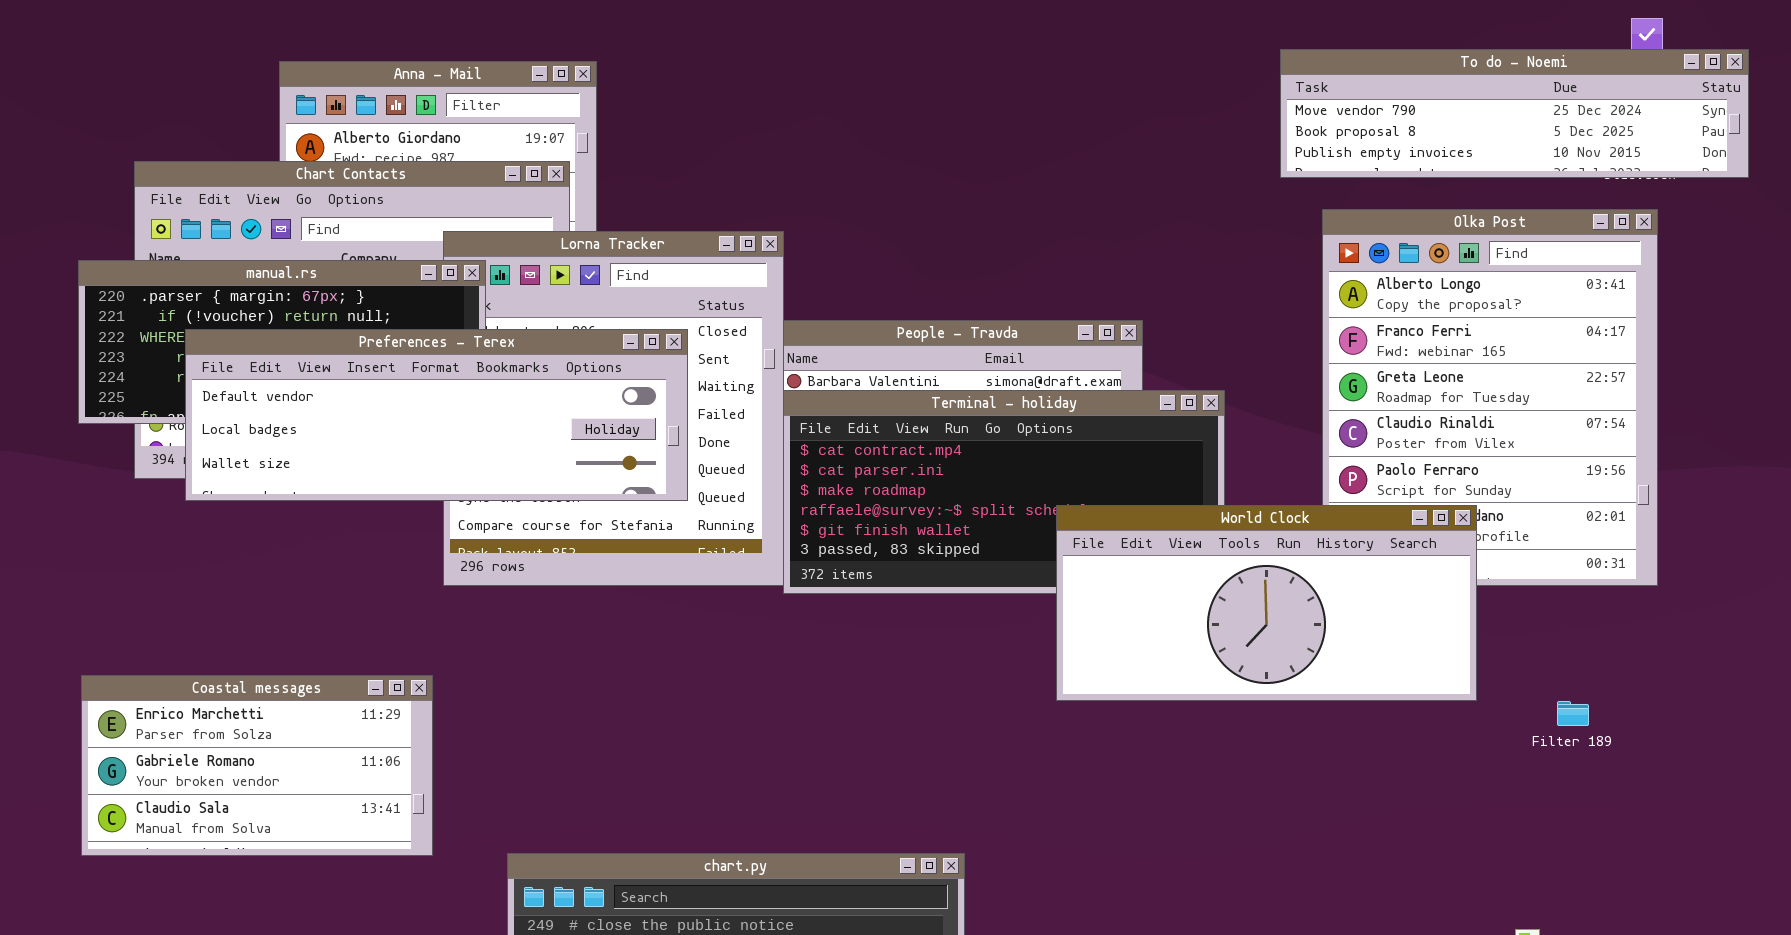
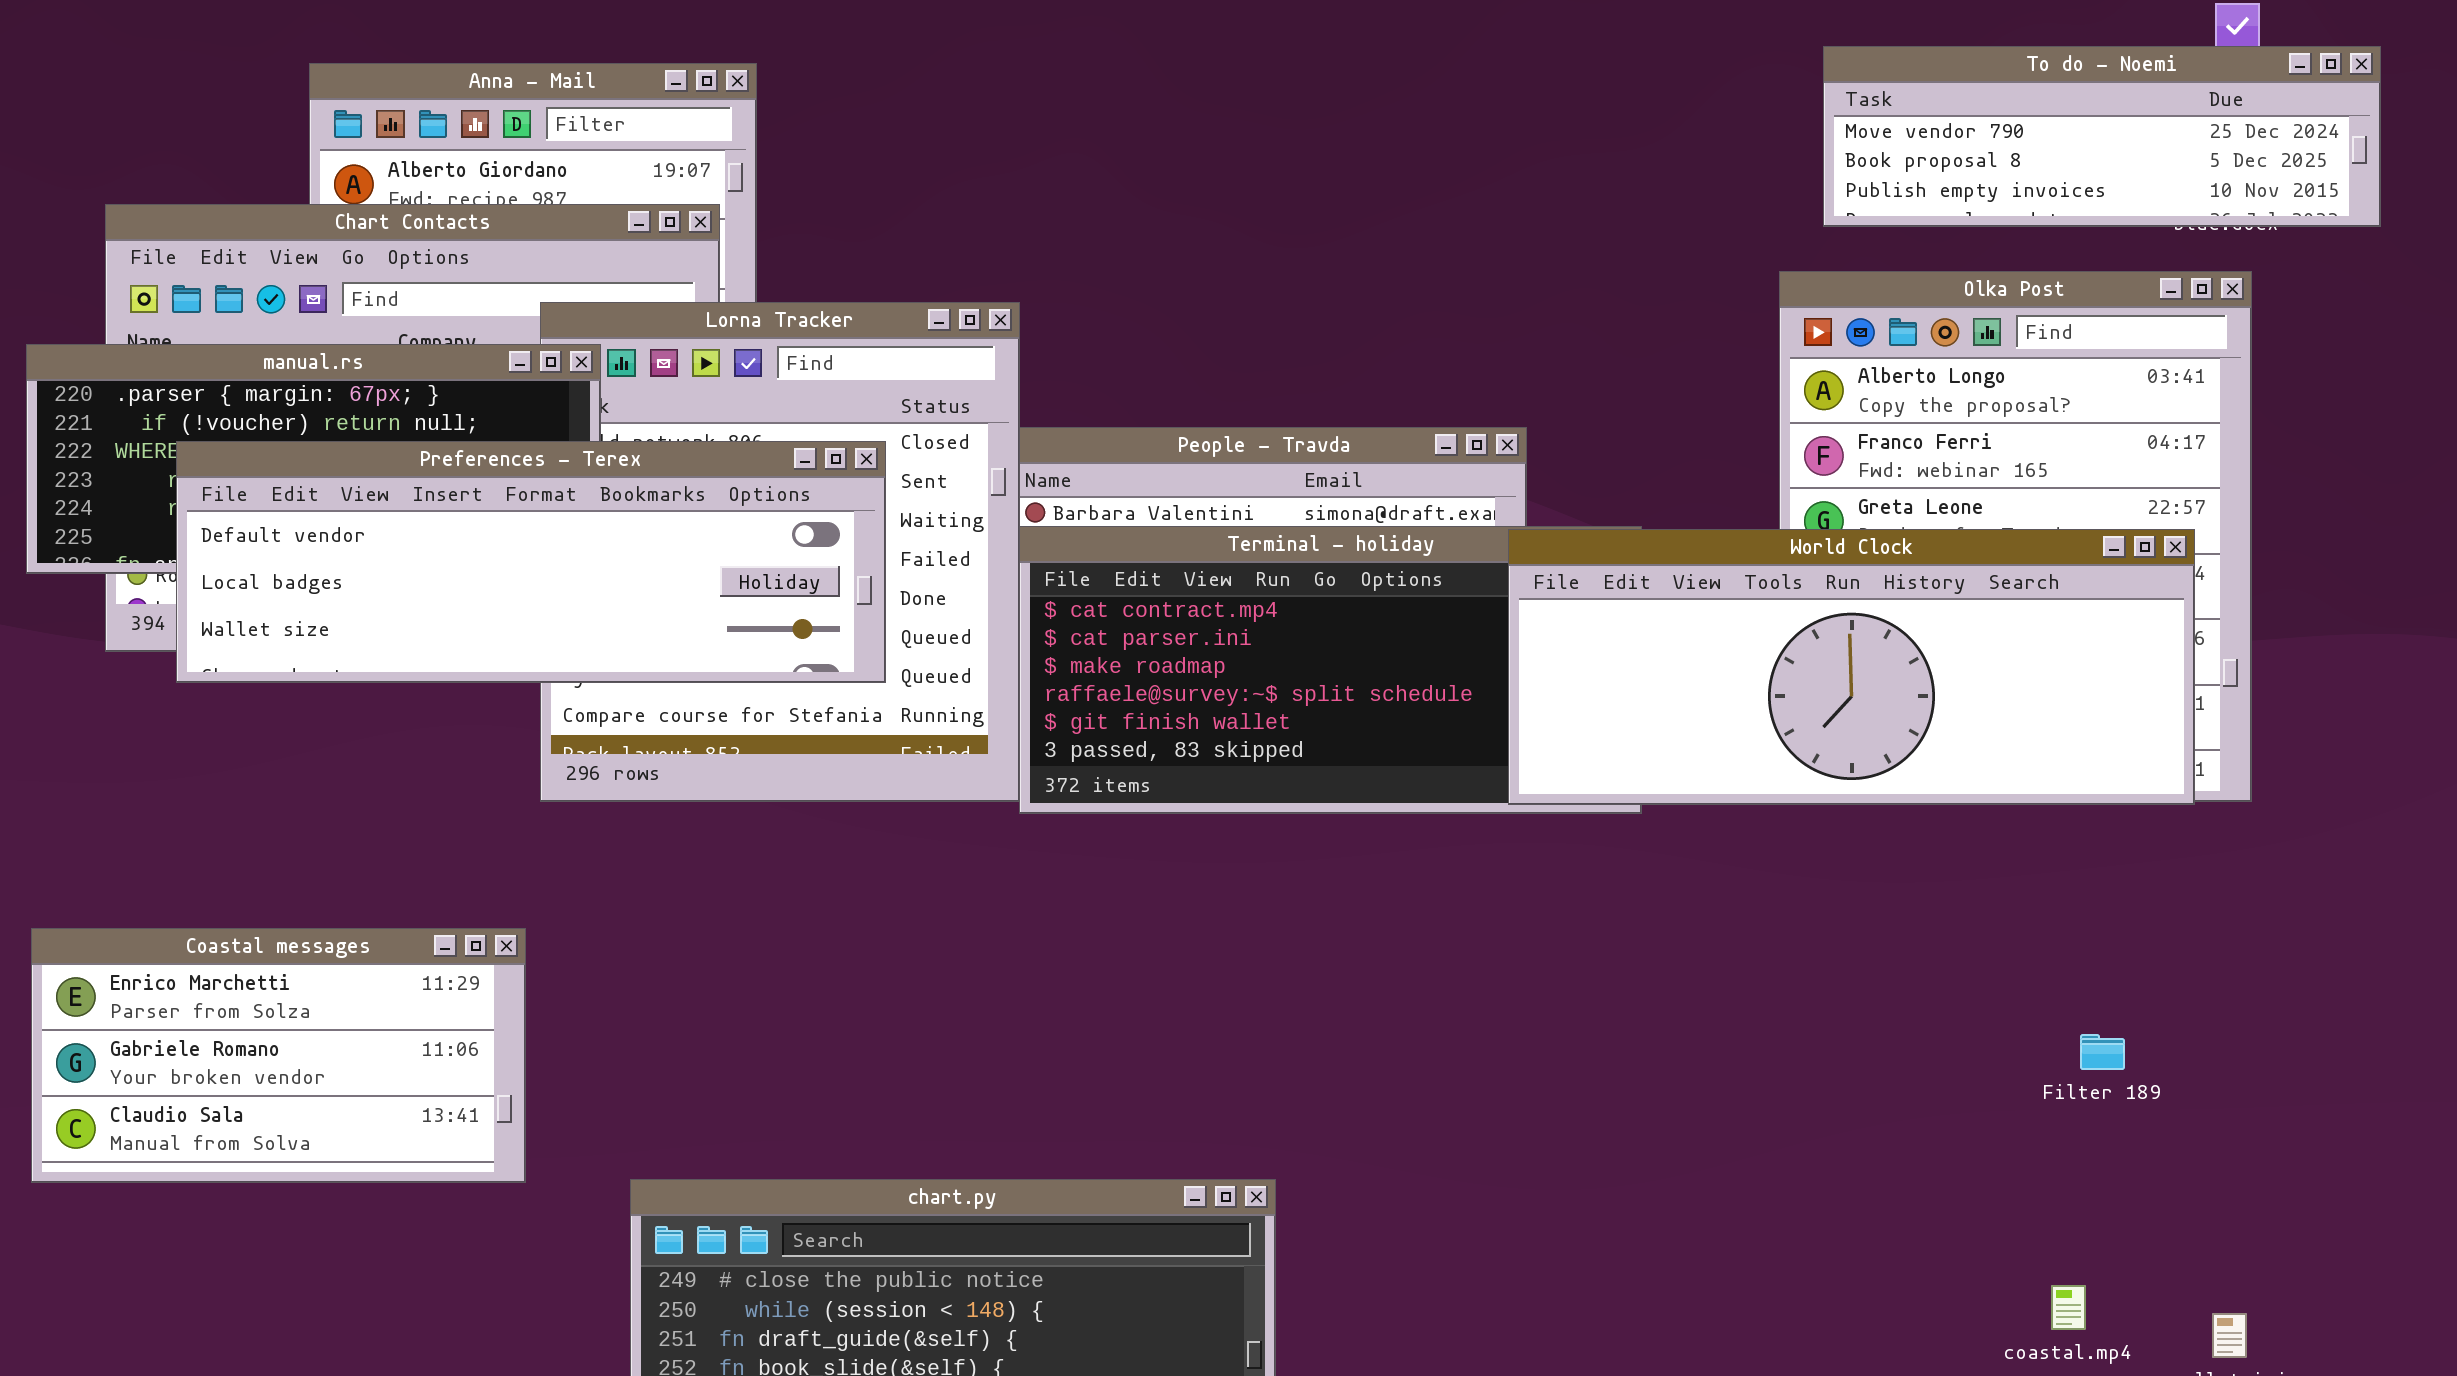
To do - Noemi: [1280,49,1749,178] -> [1823,46,2381,227], resized
World Clock: [1056,505,1477,701] -> [1508,529,2195,805], moved, resized
Filter 189: [1557,701,1589,726] -> [2080,1034,2125,1070], moved

